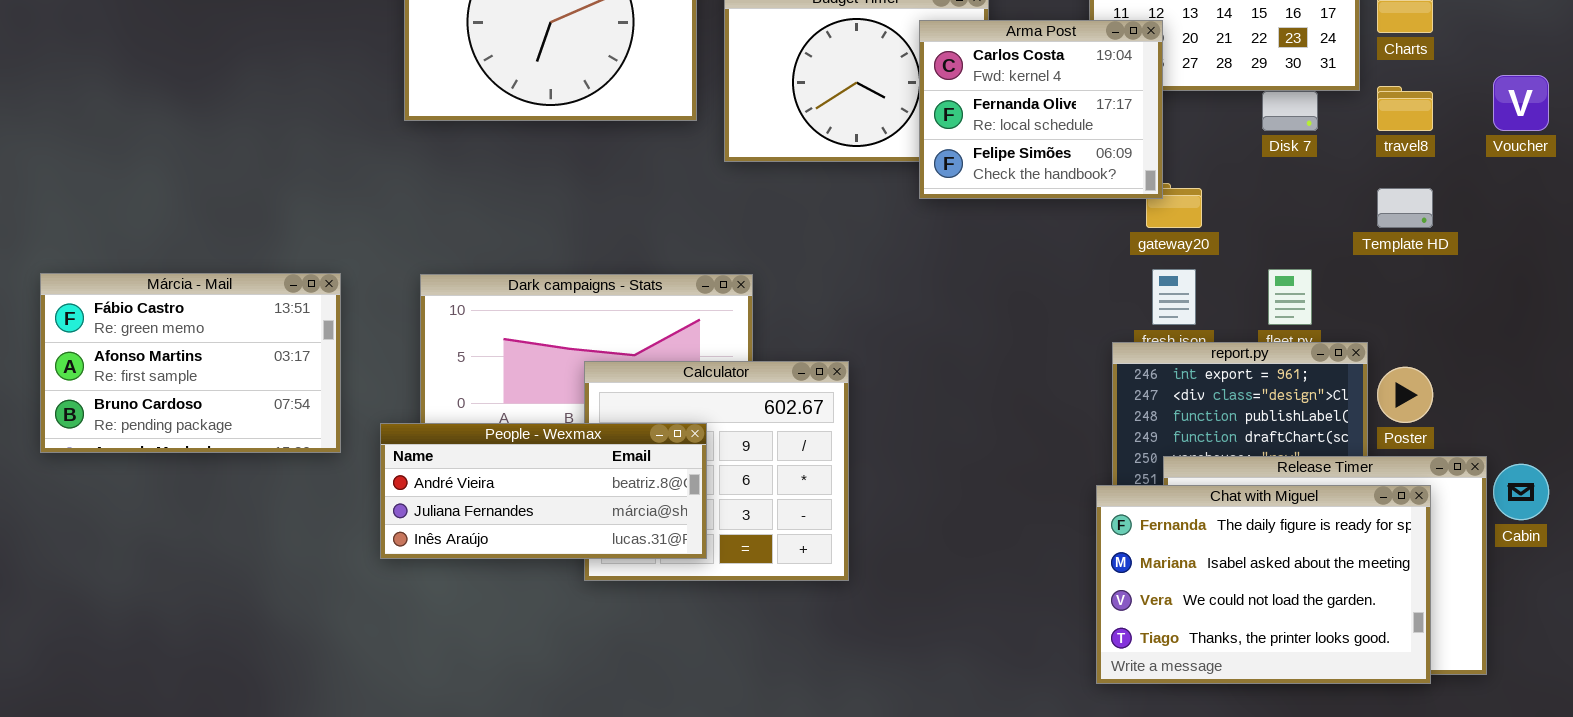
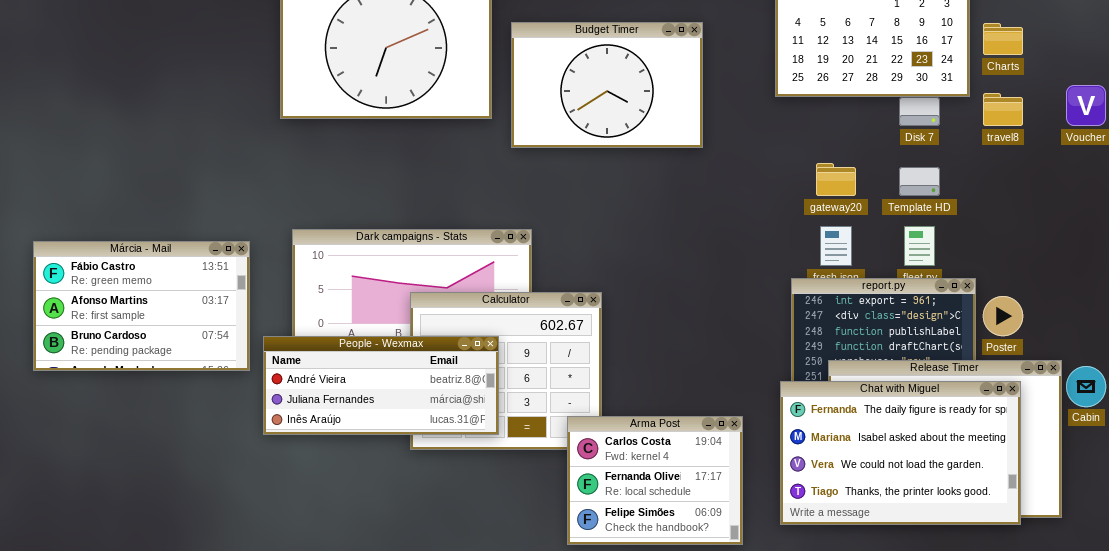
Arma Post: [919,20,1163,199] -> [567,416,743,545], moved
Template HD: [1377,188,1433,228] -> [899,167,940,196], moved
Márcia - Mail: [40,273,341,453] -> [33,241,250,371], moved

